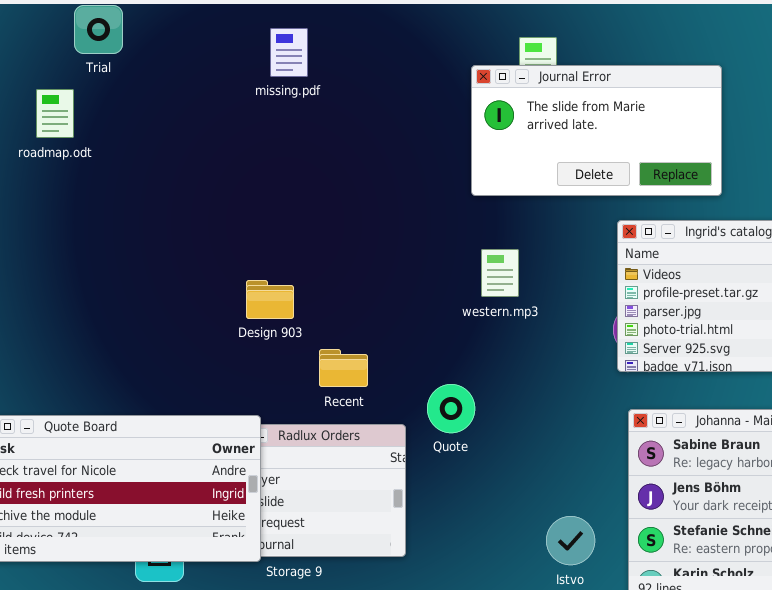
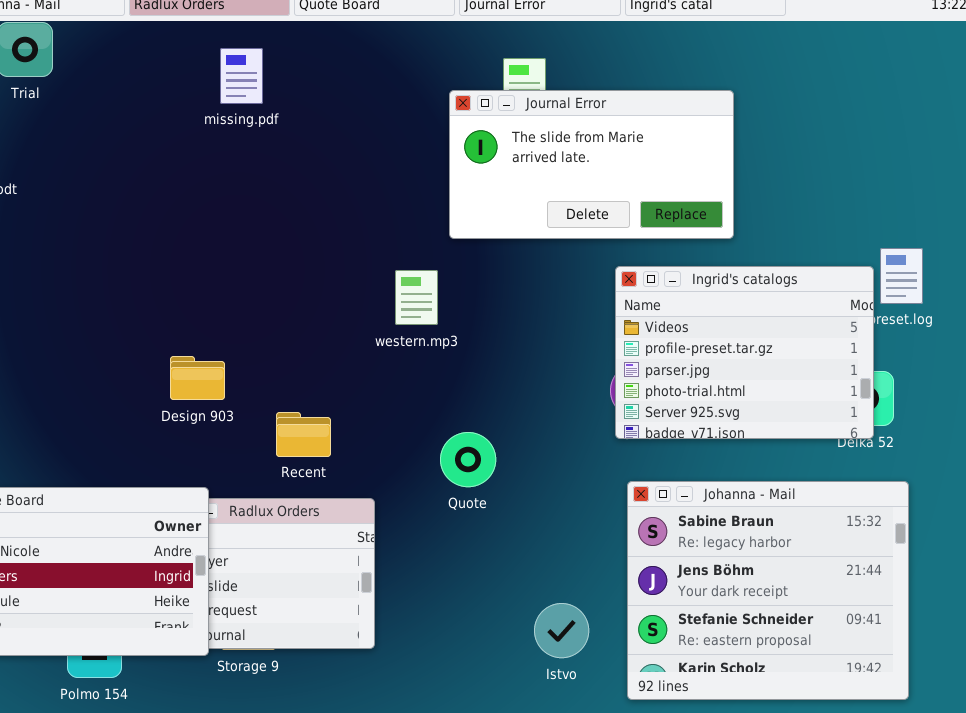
western.mp3: [481,249,519,297] -> [395,270,438,325], moved
Design 903: [246,280,294,319] -> [170,356,225,400], moved
Quote: [427,384,475,433] -> [440,432,496,487], moved

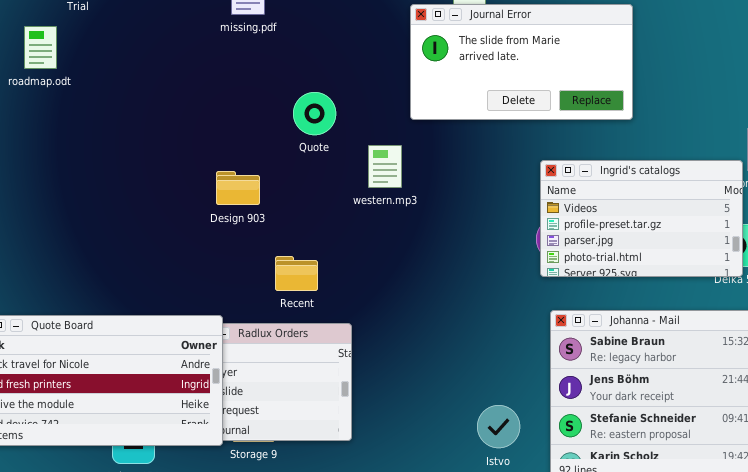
Ingrid's catalogs: [615,266,874,439] -> [540,160,743,277], resized
Design 903: [170,356,225,400] -> [216,171,260,205], moved
Quote: [440,432,496,487] -> [293,92,336,135], moved

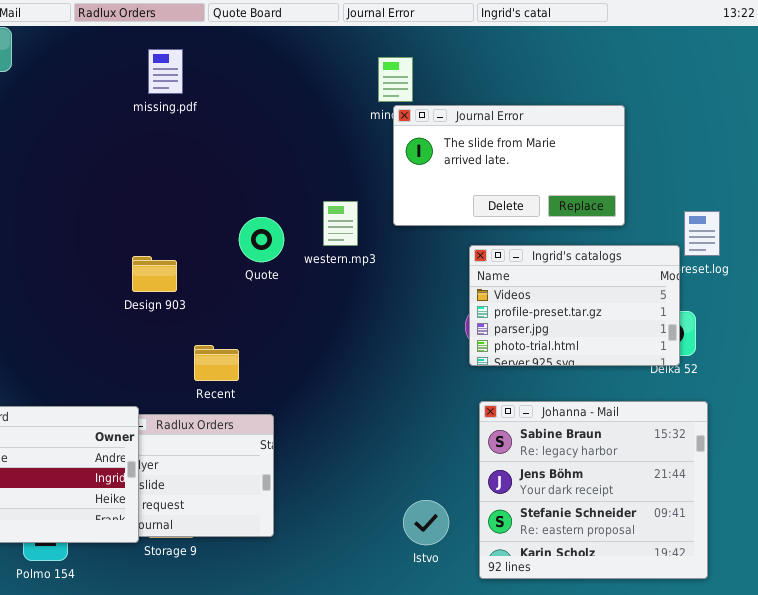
Journal Error: [410,4,633,120] -> [393,105,625,226], moved
Quote: [293,92,336,135] -> [239,217,284,262], moved
western.mp3: [368,145,402,188] -> [323,201,358,246], moved

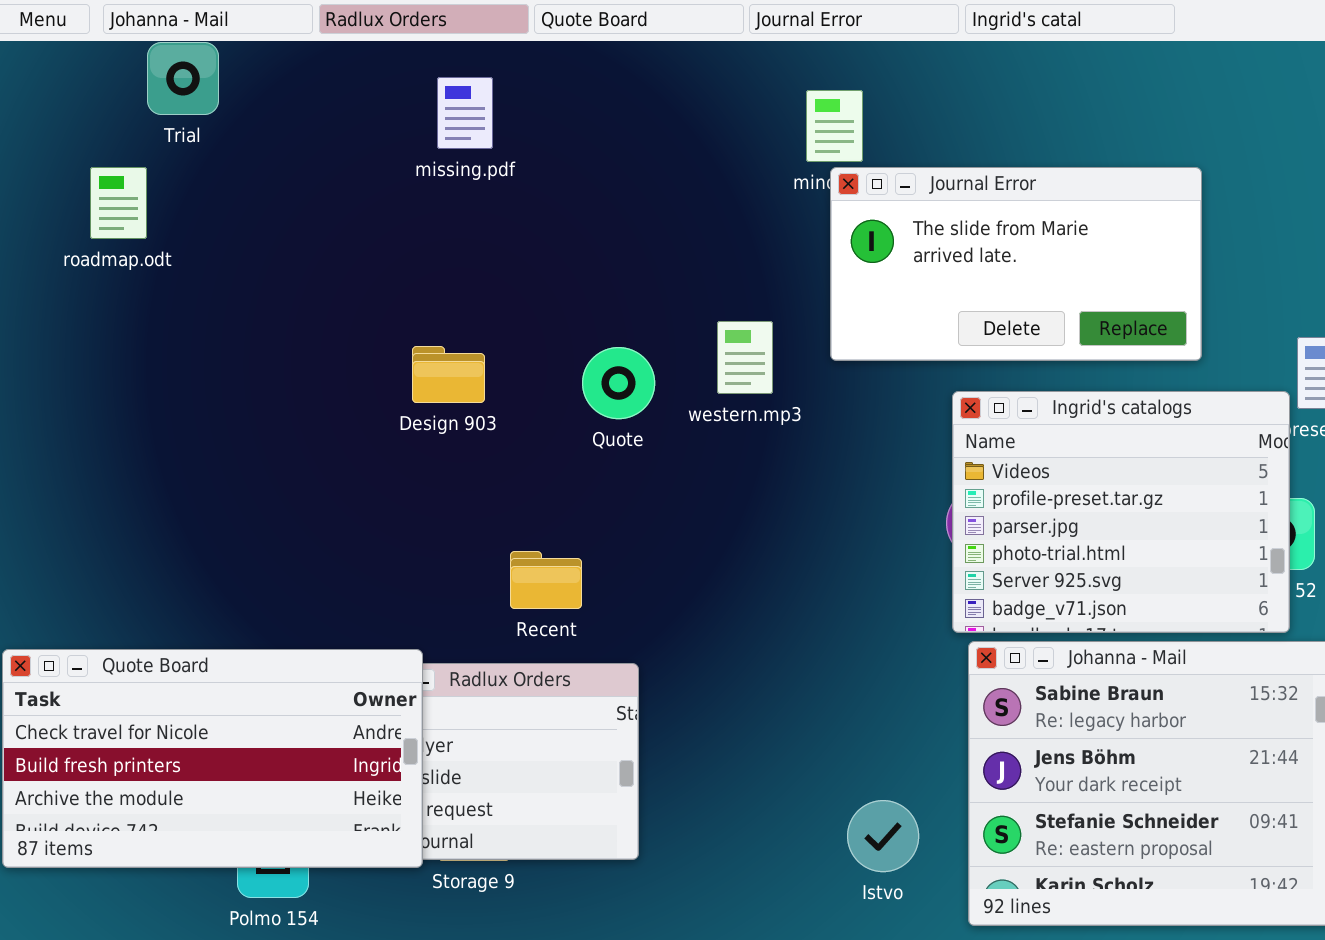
Ingrid's catalogs: [469,245,680,366] -> [952,391,1290,633], resized
Design 903: [132,256,177,292] -> [412,346,485,403], moved

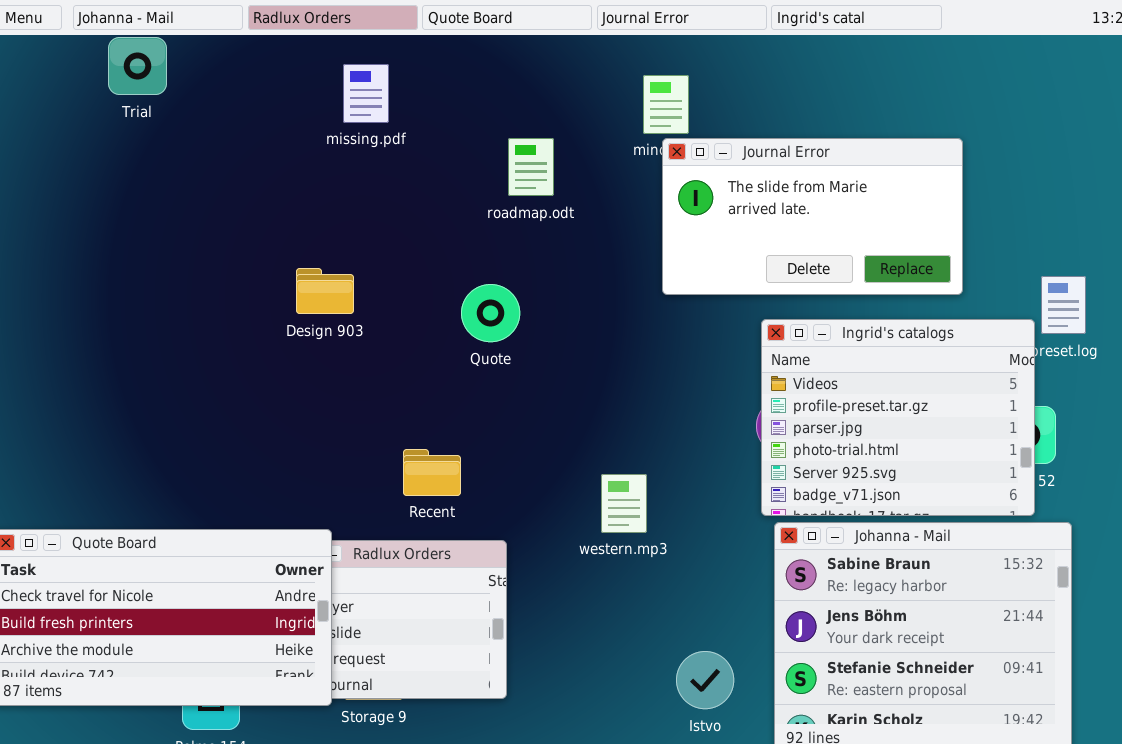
roadmap.odt: [90,167,147,239] -> [508,138,554,196], moved
western.mp3: [717,321,773,394] -> [601,474,647,533], moved
Design 903: [412,346,485,403] -> [296,268,354,314], moved

